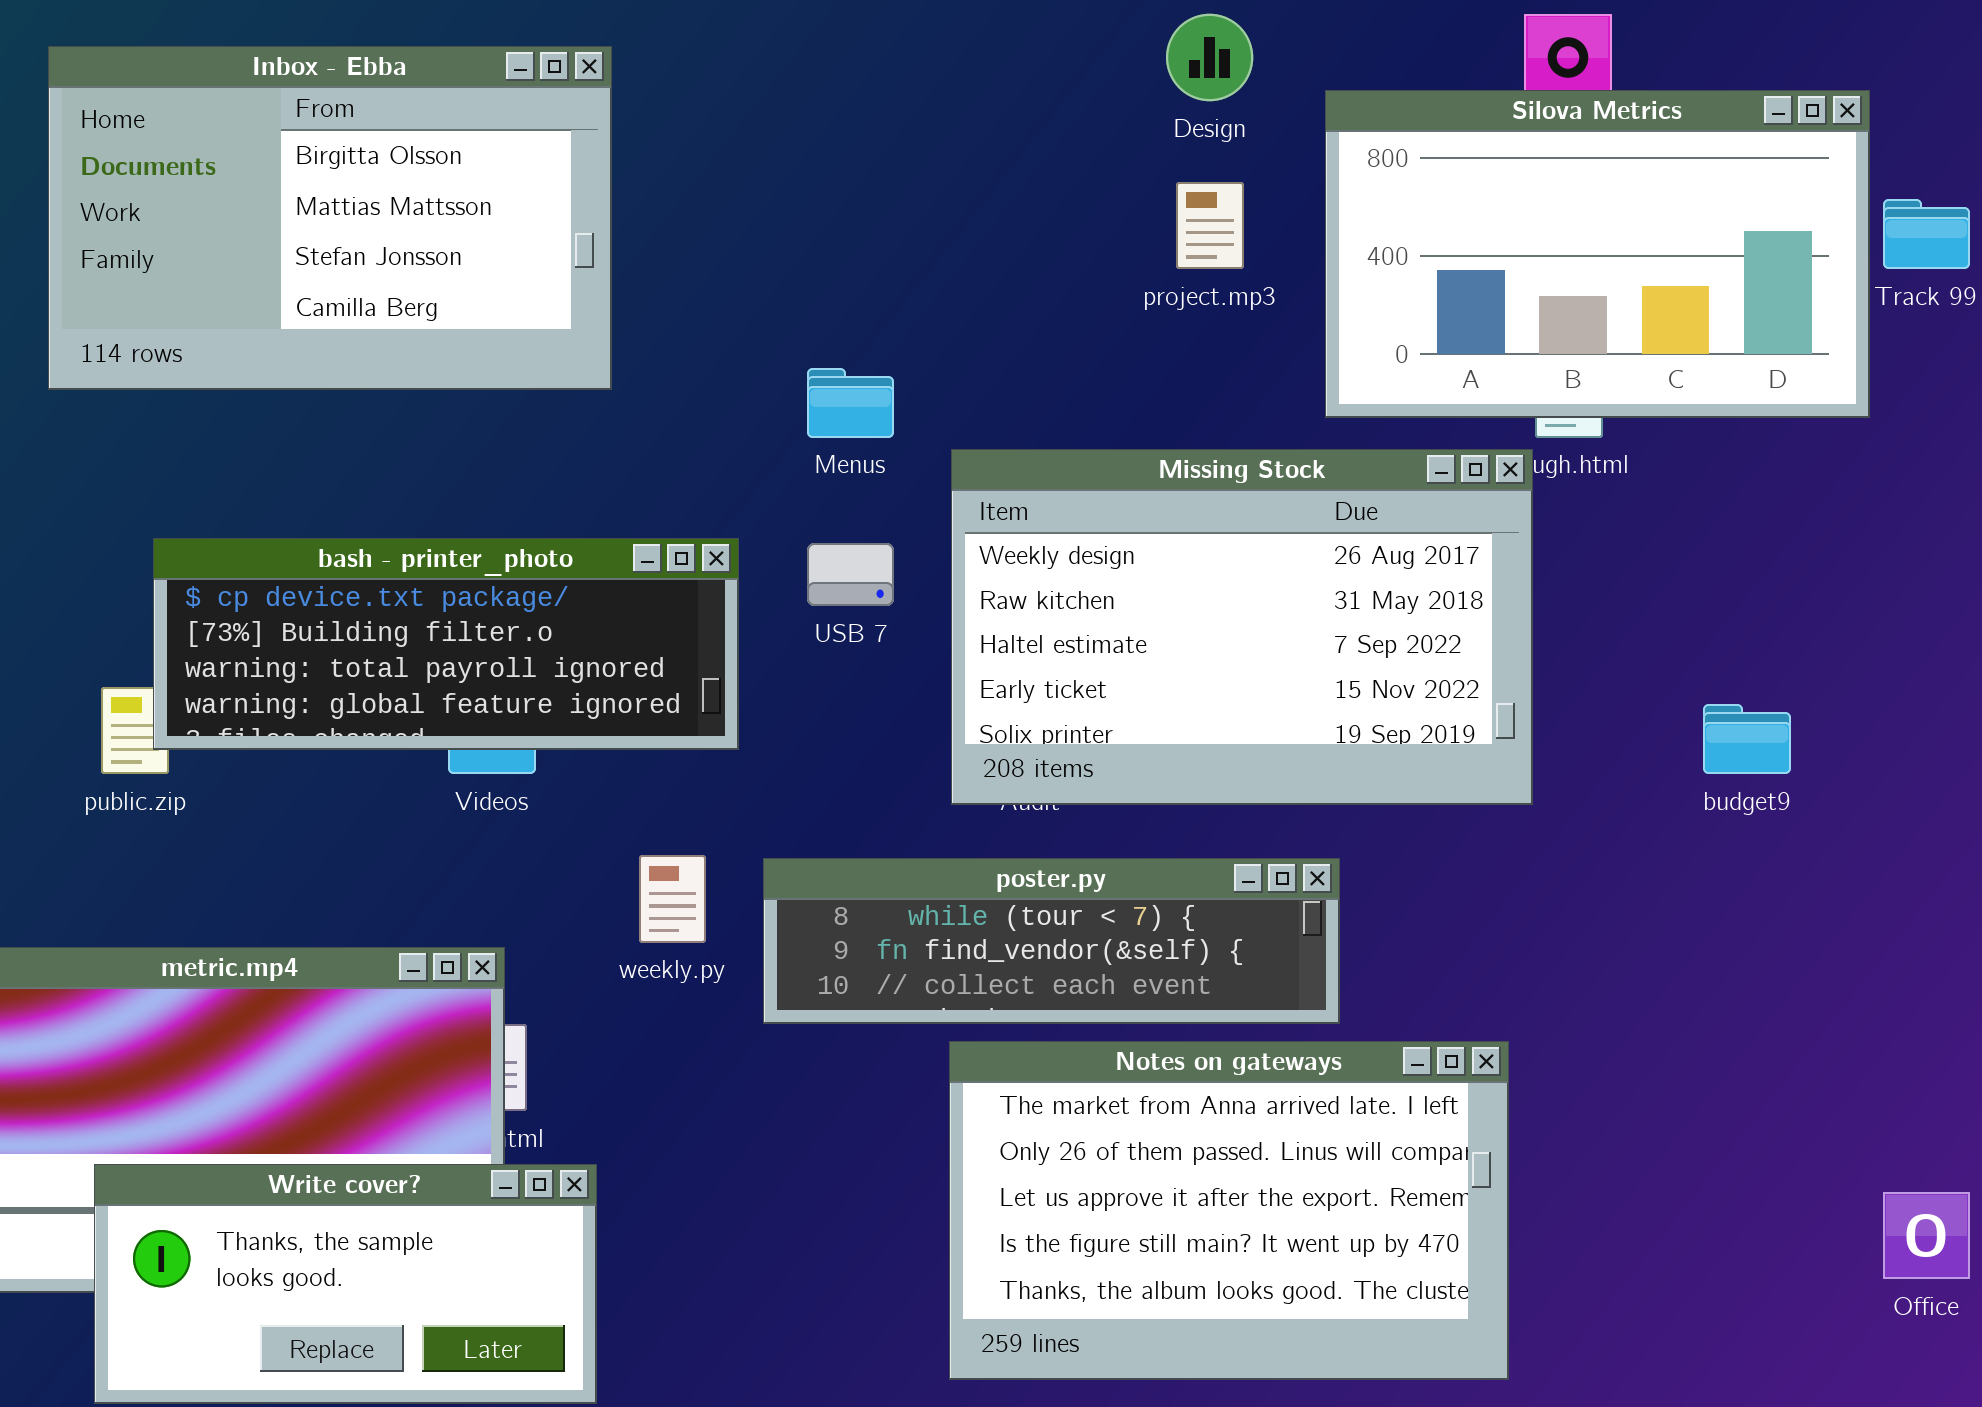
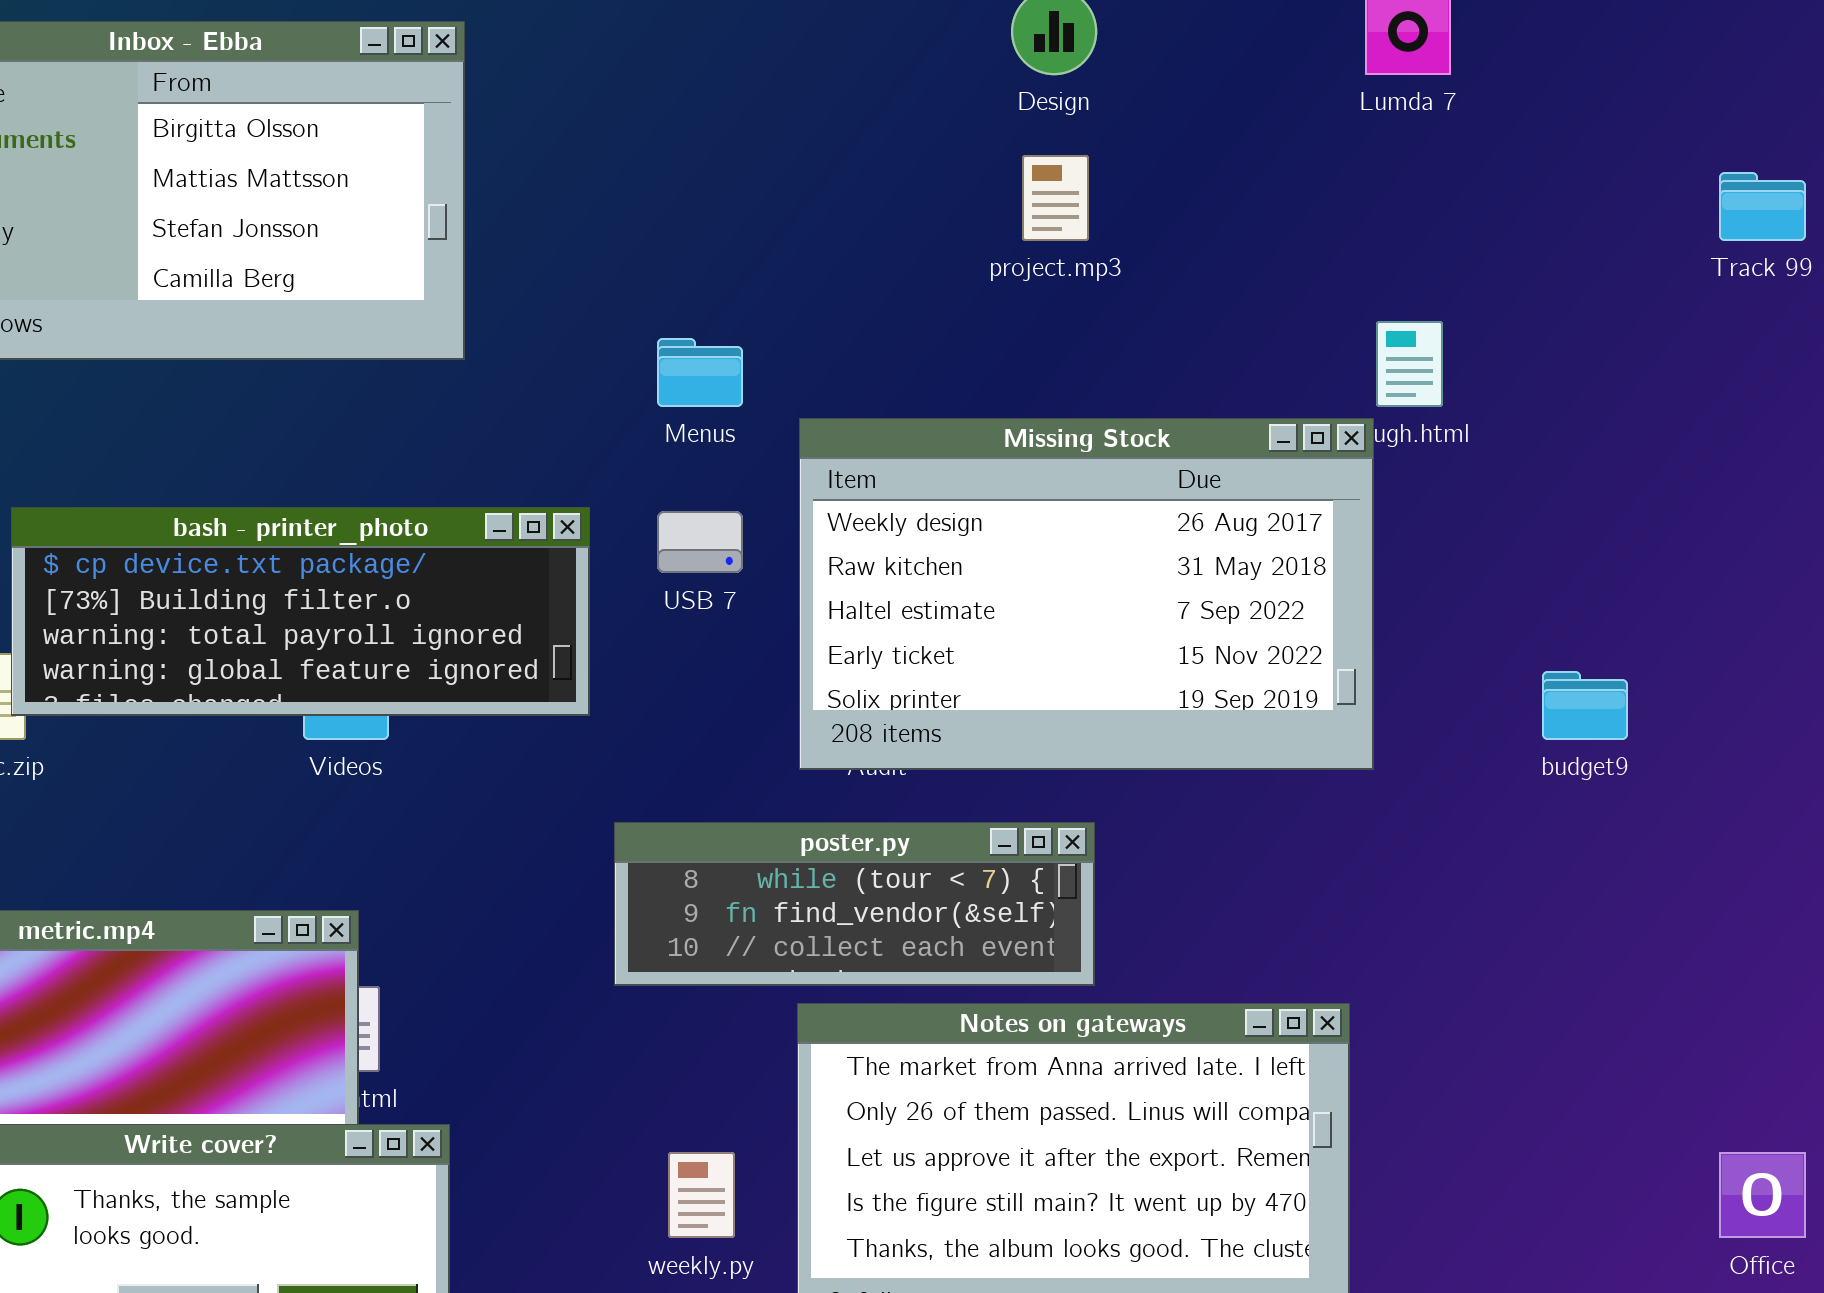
Silova Metrics: [1325,90,1870,418] -> none, closed
weekly.py: [639,855,706,943] -> [668,1152,735,1238], moved
poster.py: [763,858,1340,1024] -> [614,822,1095,986], resized

